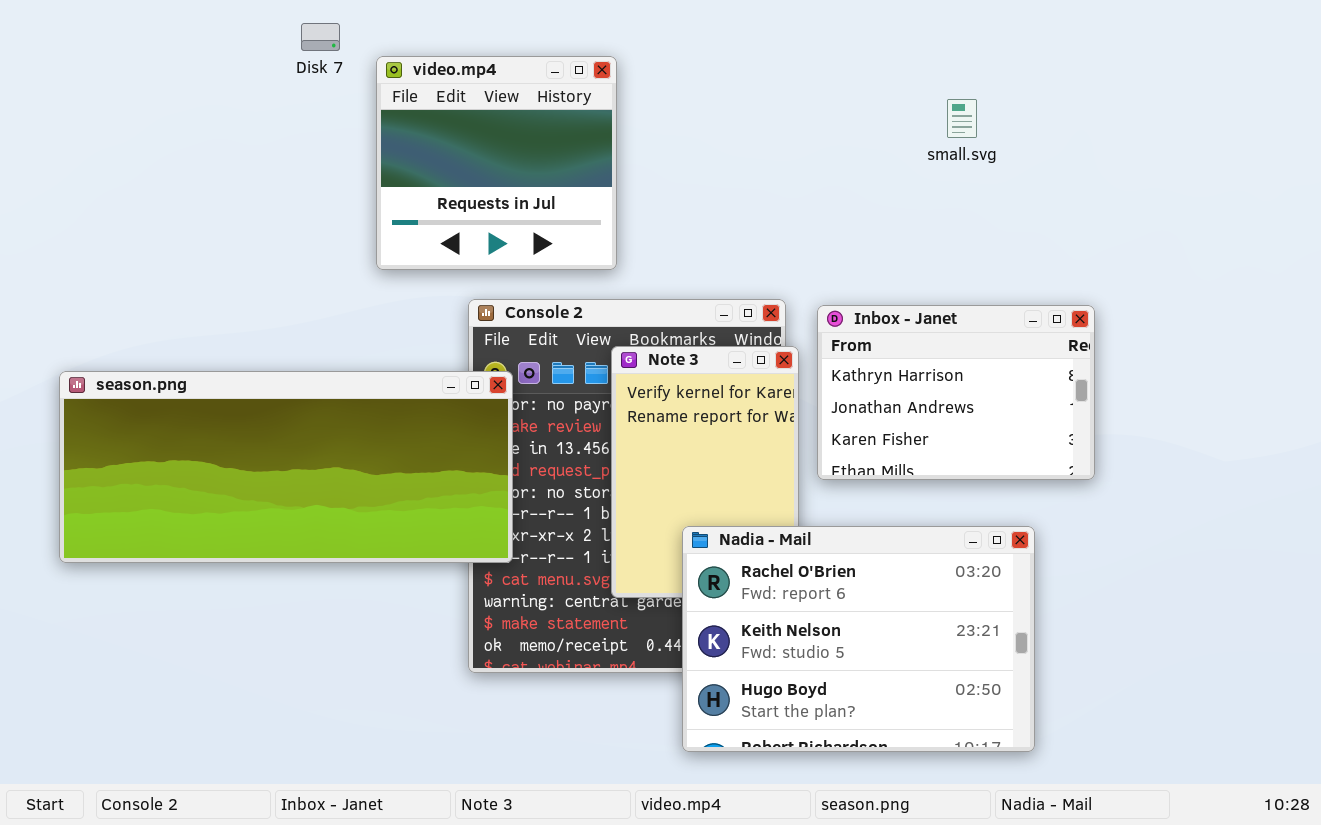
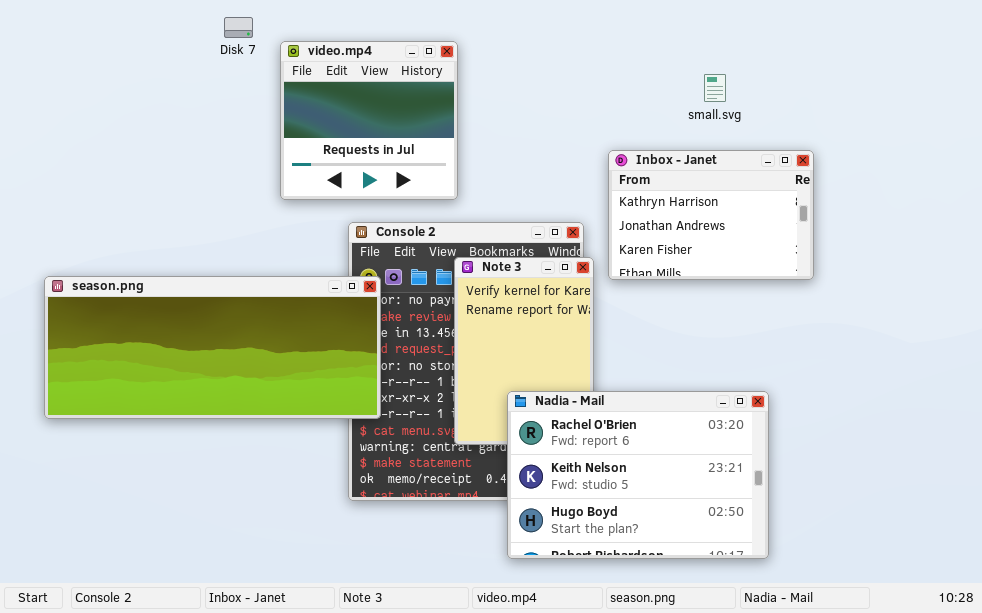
Inbox - Janet: [817,305,1095,480] -> [608,150,814,280], moved

